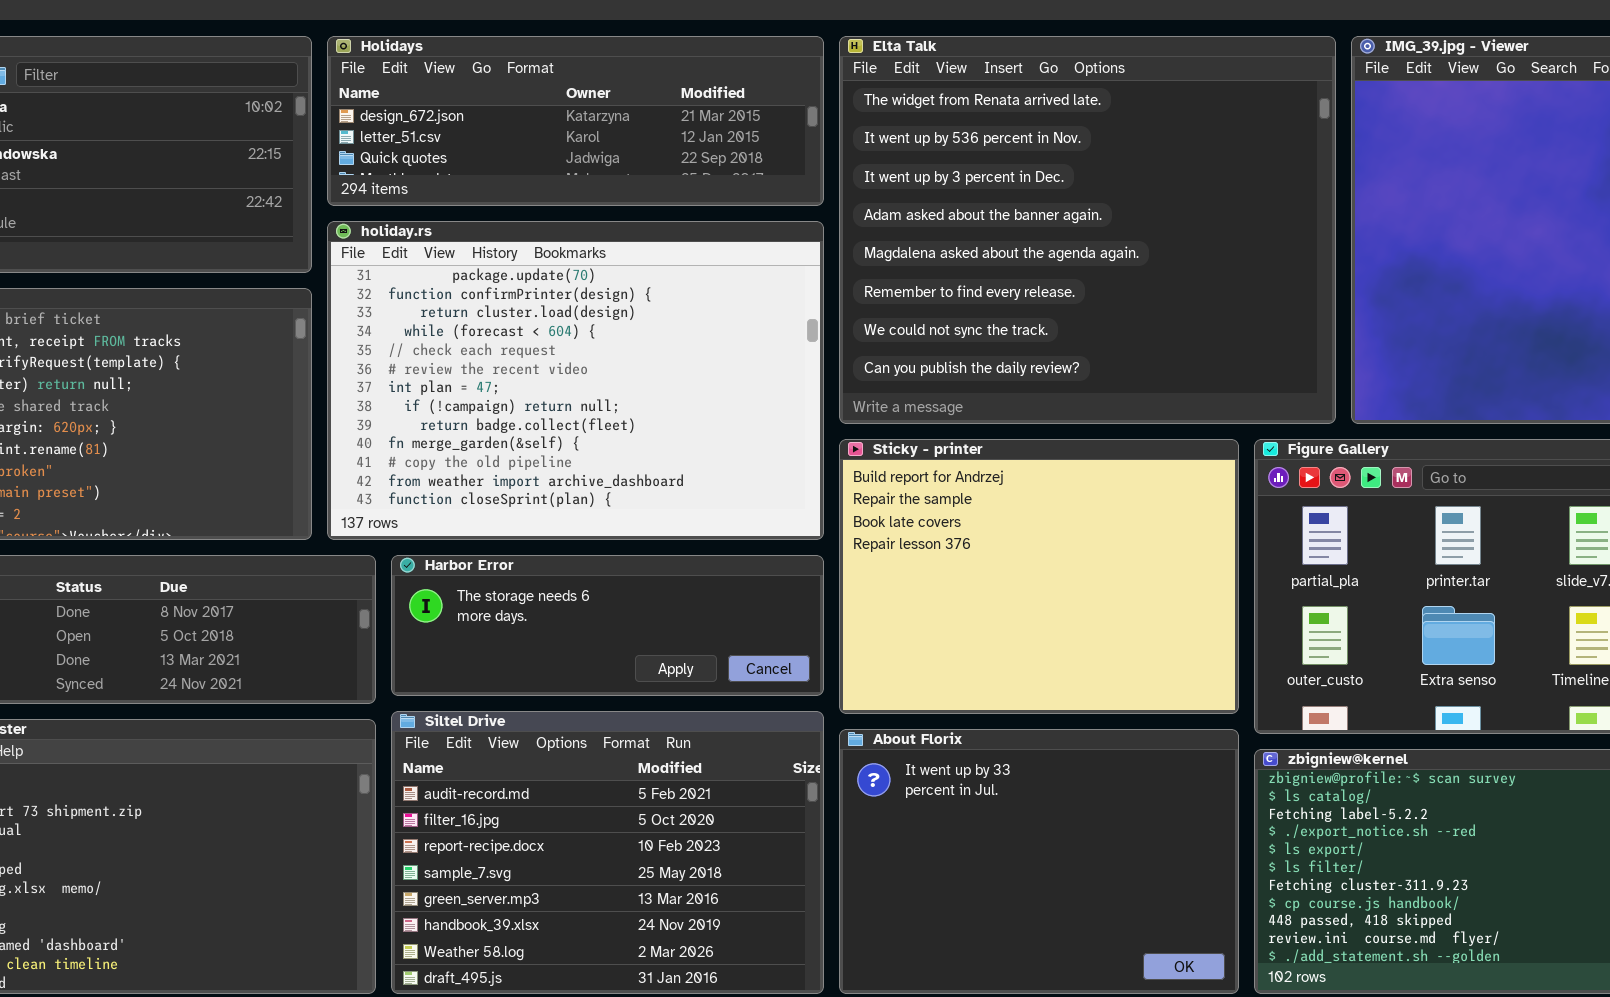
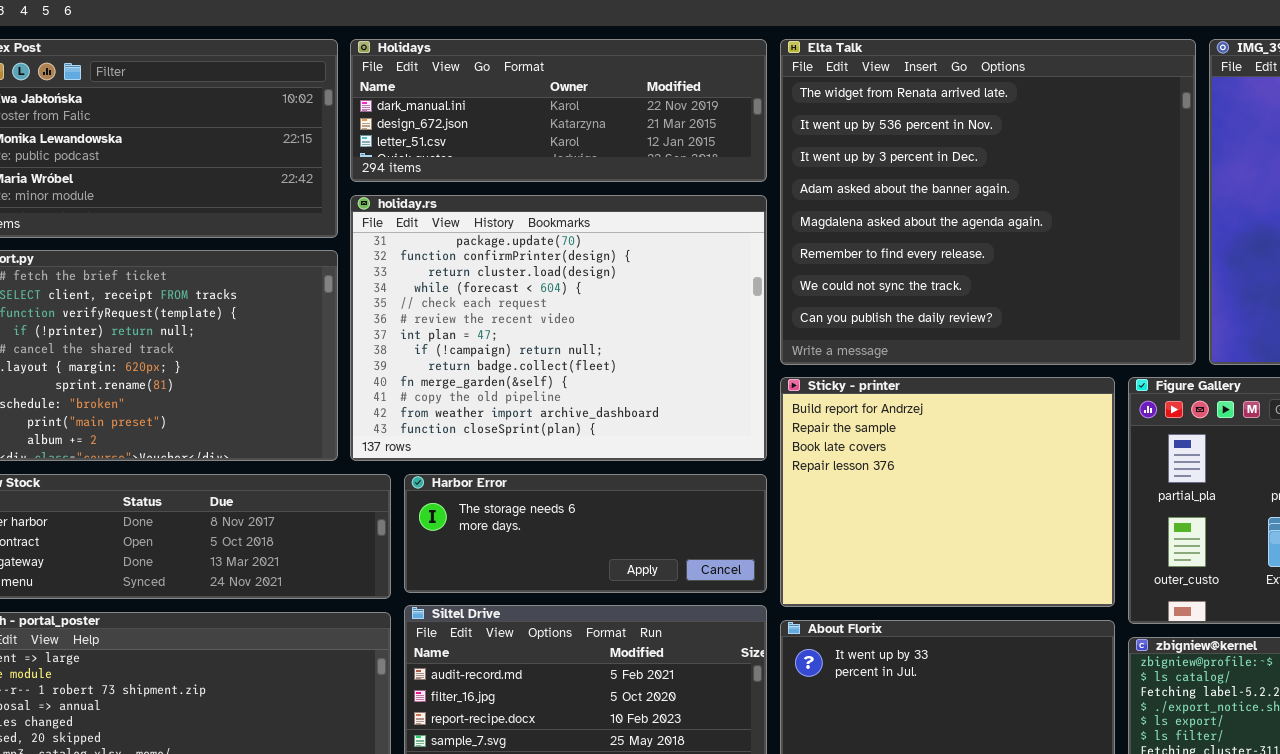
Holidays: [327,36,824,206] -> [350,39,767,182], scrolled up 1 row

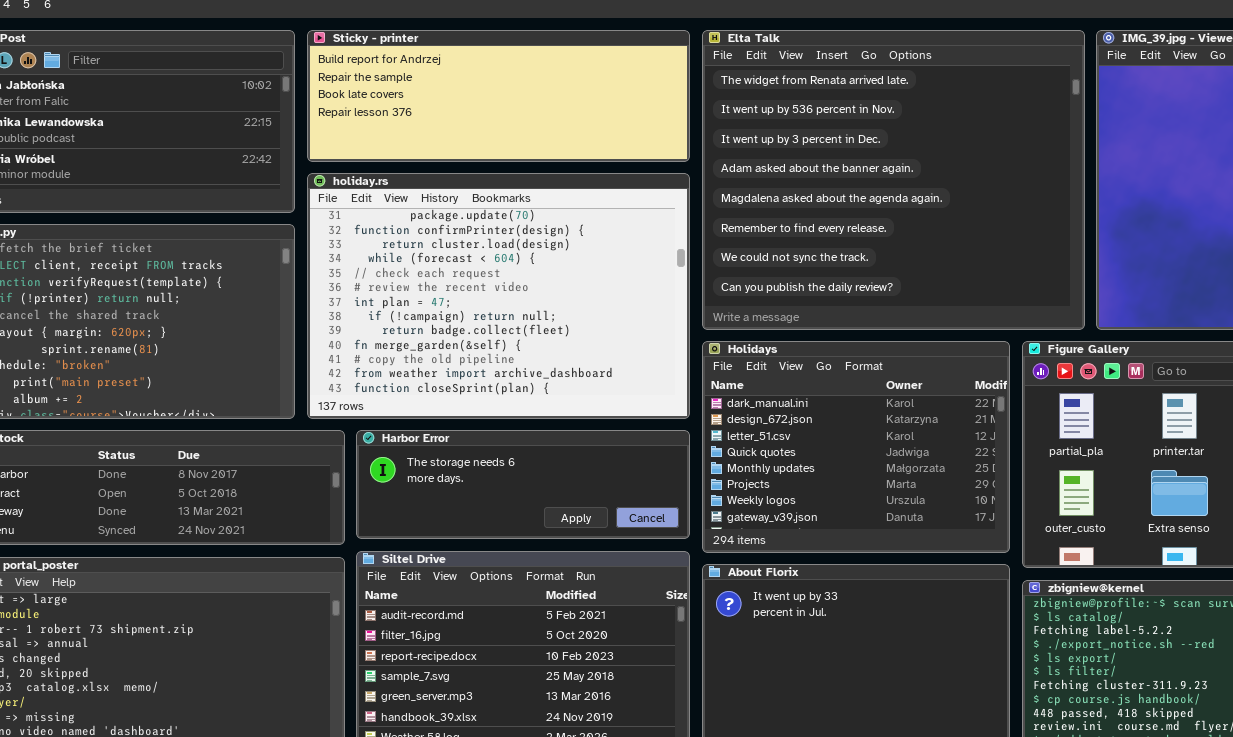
Holidays: [350,39,767,182] -> [702,341,1010,553], moved, resized
Sticky - printer: [780,377,1115,607] -> [307,30,690,162], moved, resized

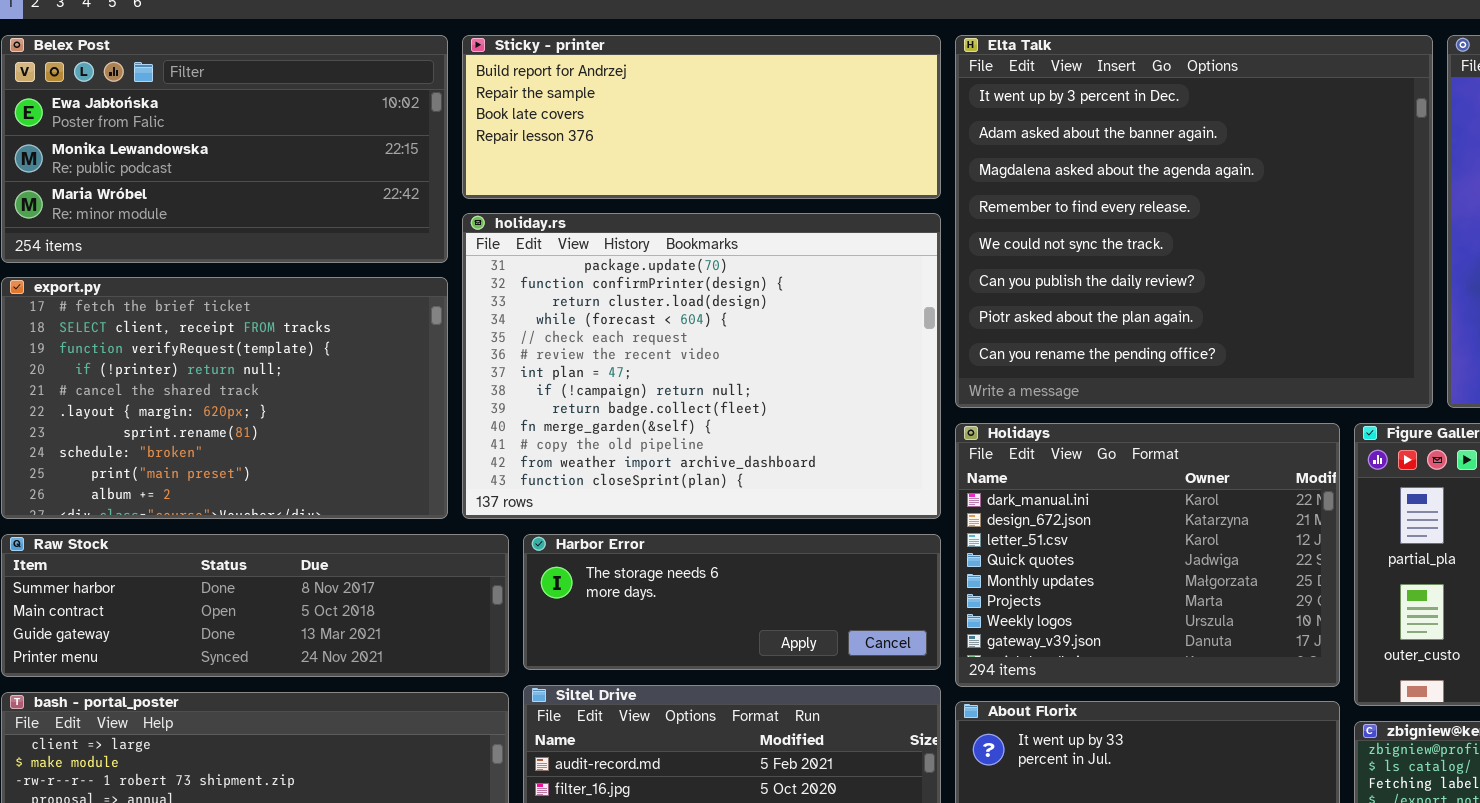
Elta Talk: [702,30,1085,330] -> [955,35,1433,408], scrolled down 2 rows

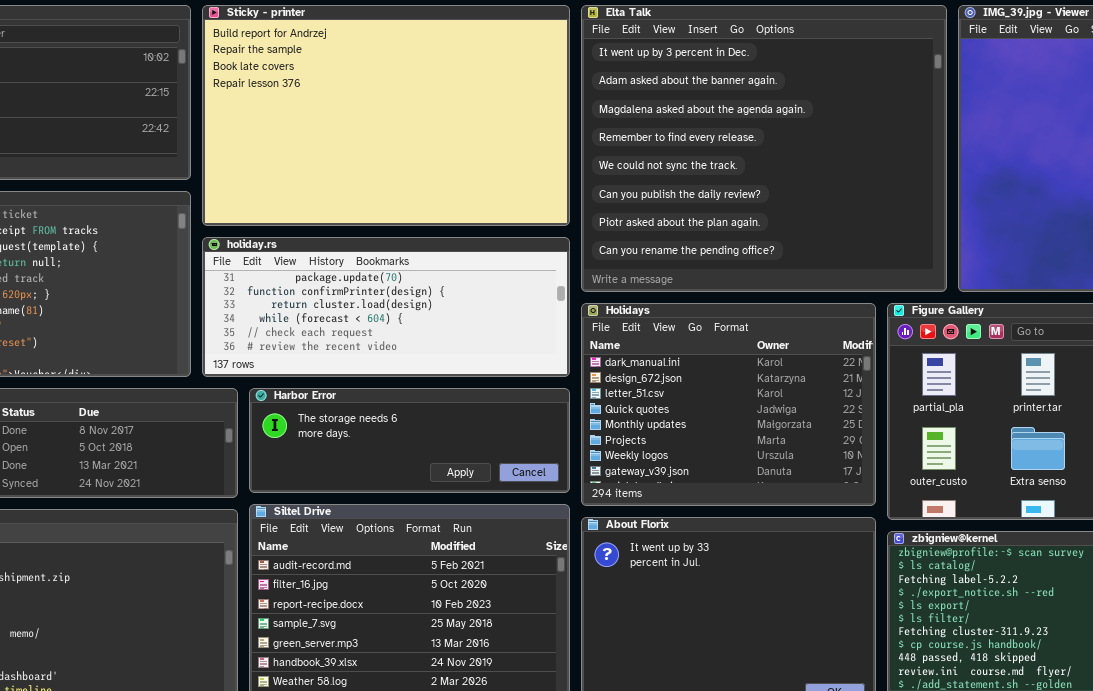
Sticky - printer: [462,35,941,199] -> [202,5,570,226], resized
holiday.rs: [462,213,941,519] -> [202,237,570,377], resized

